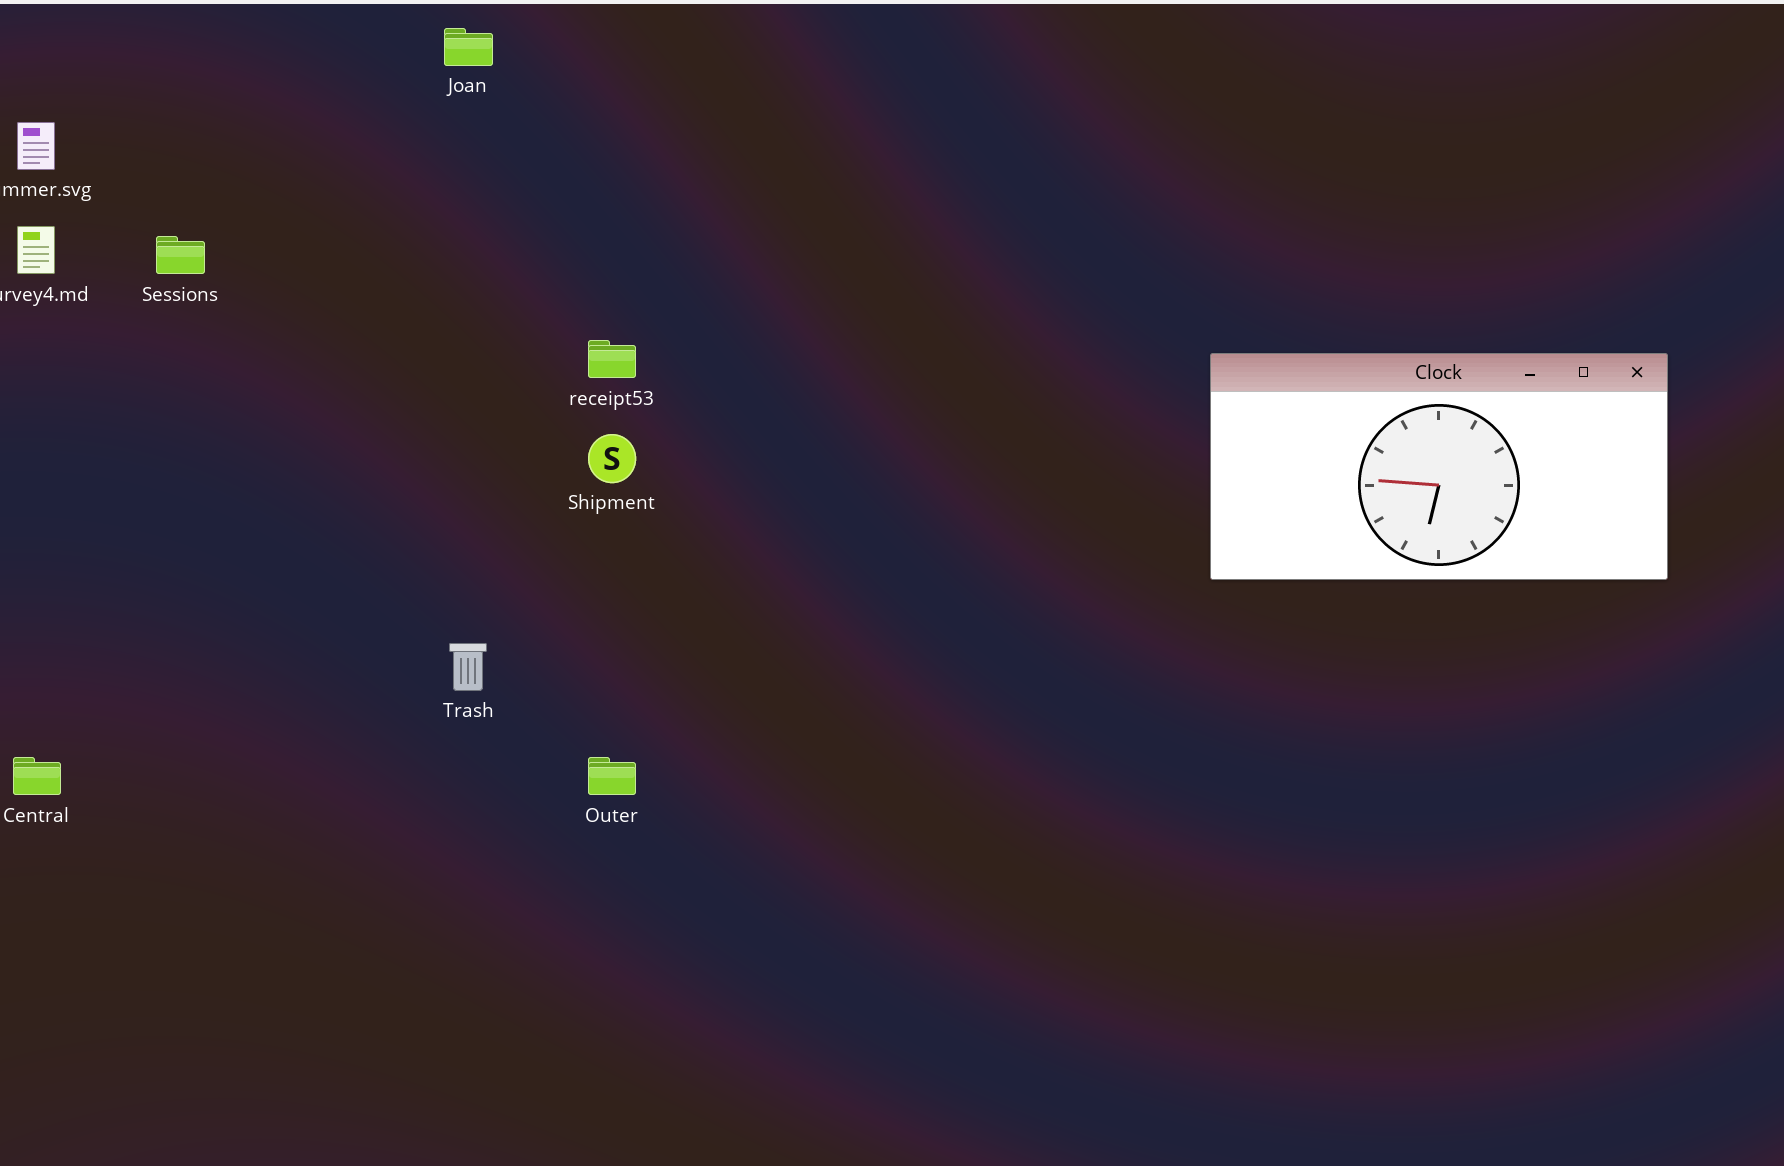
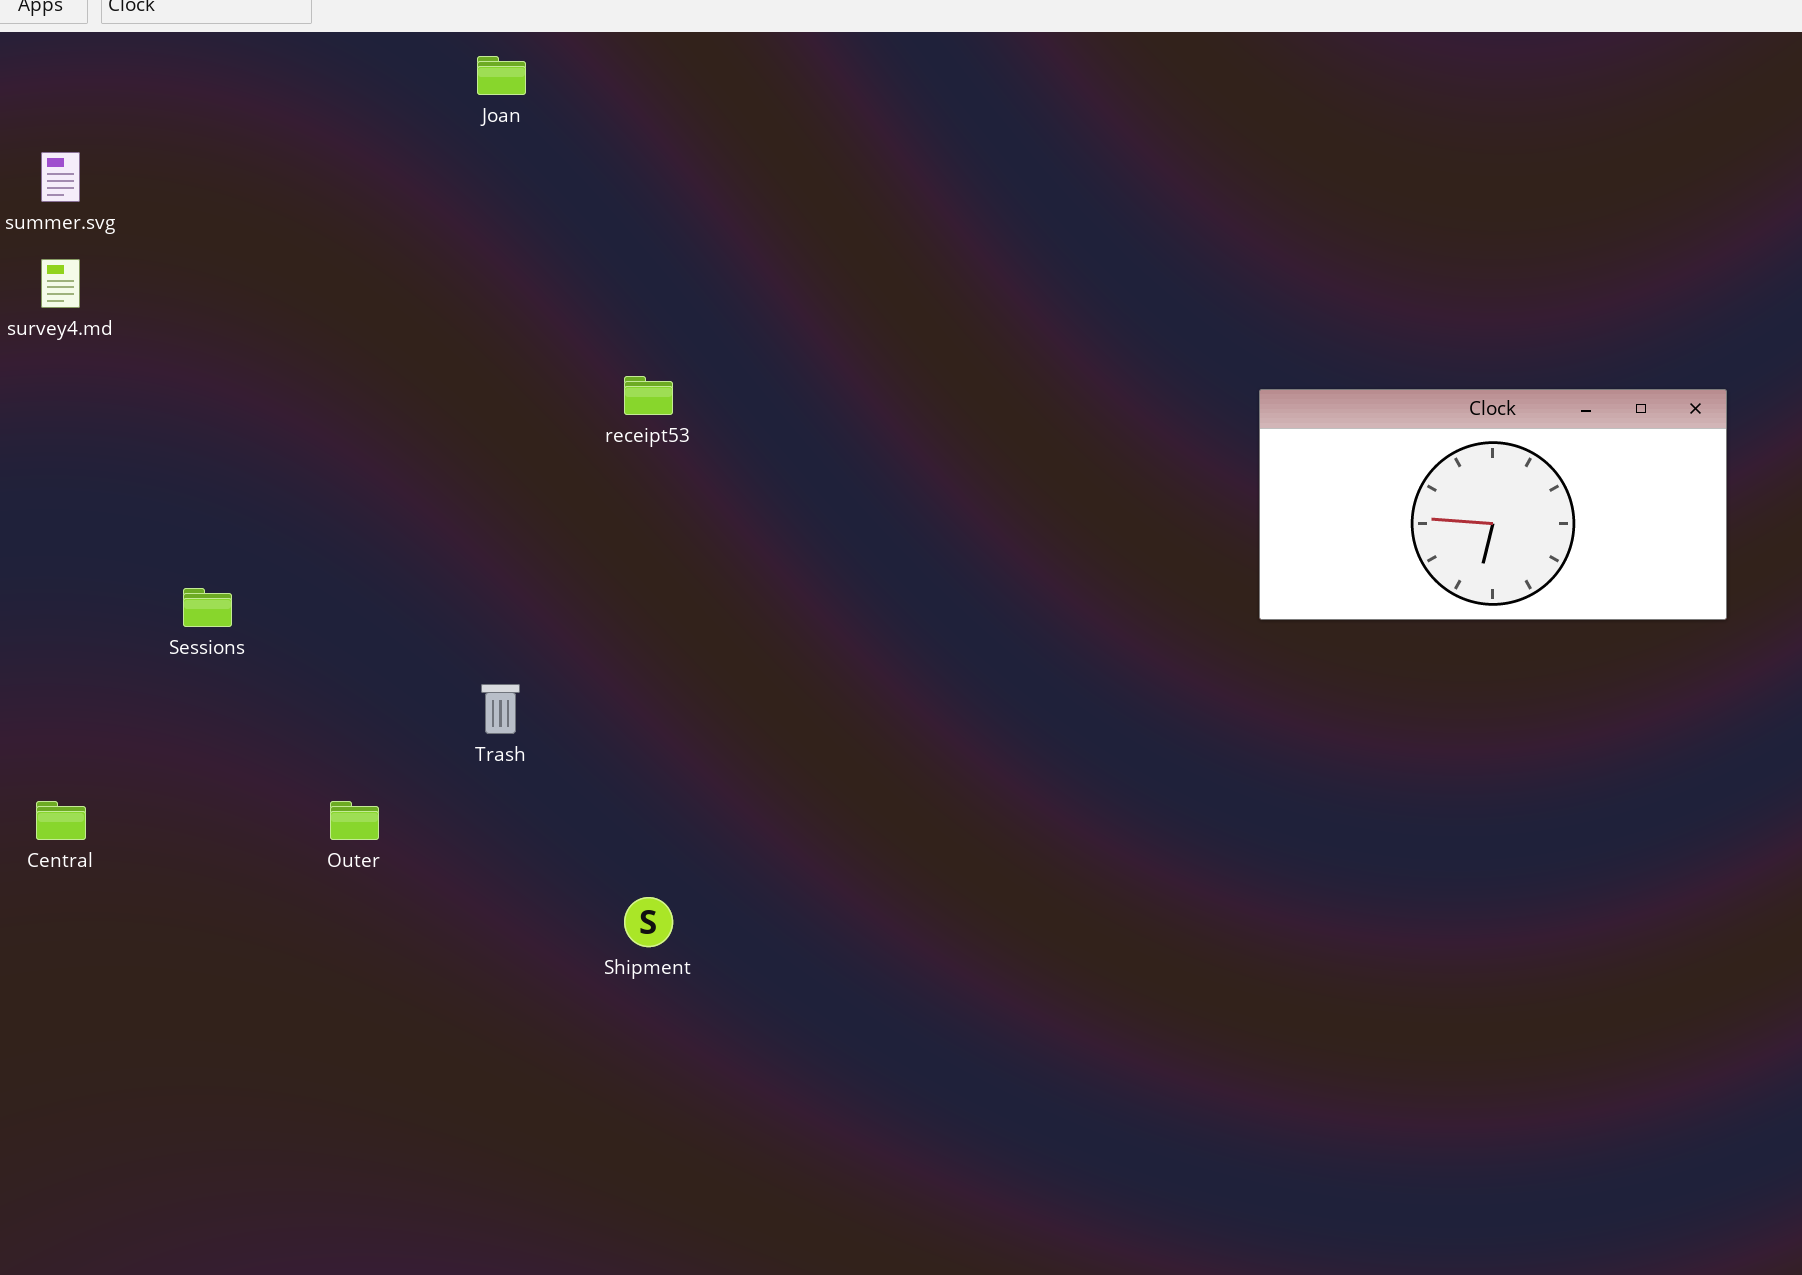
Sessions: [156,236,205,274] -> [183,588,232,627], moved
Shipment: [588,434,636,483] -> [624,897,673,947], moved
Outer: [588,757,636,795] -> [330,801,379,840], moved

